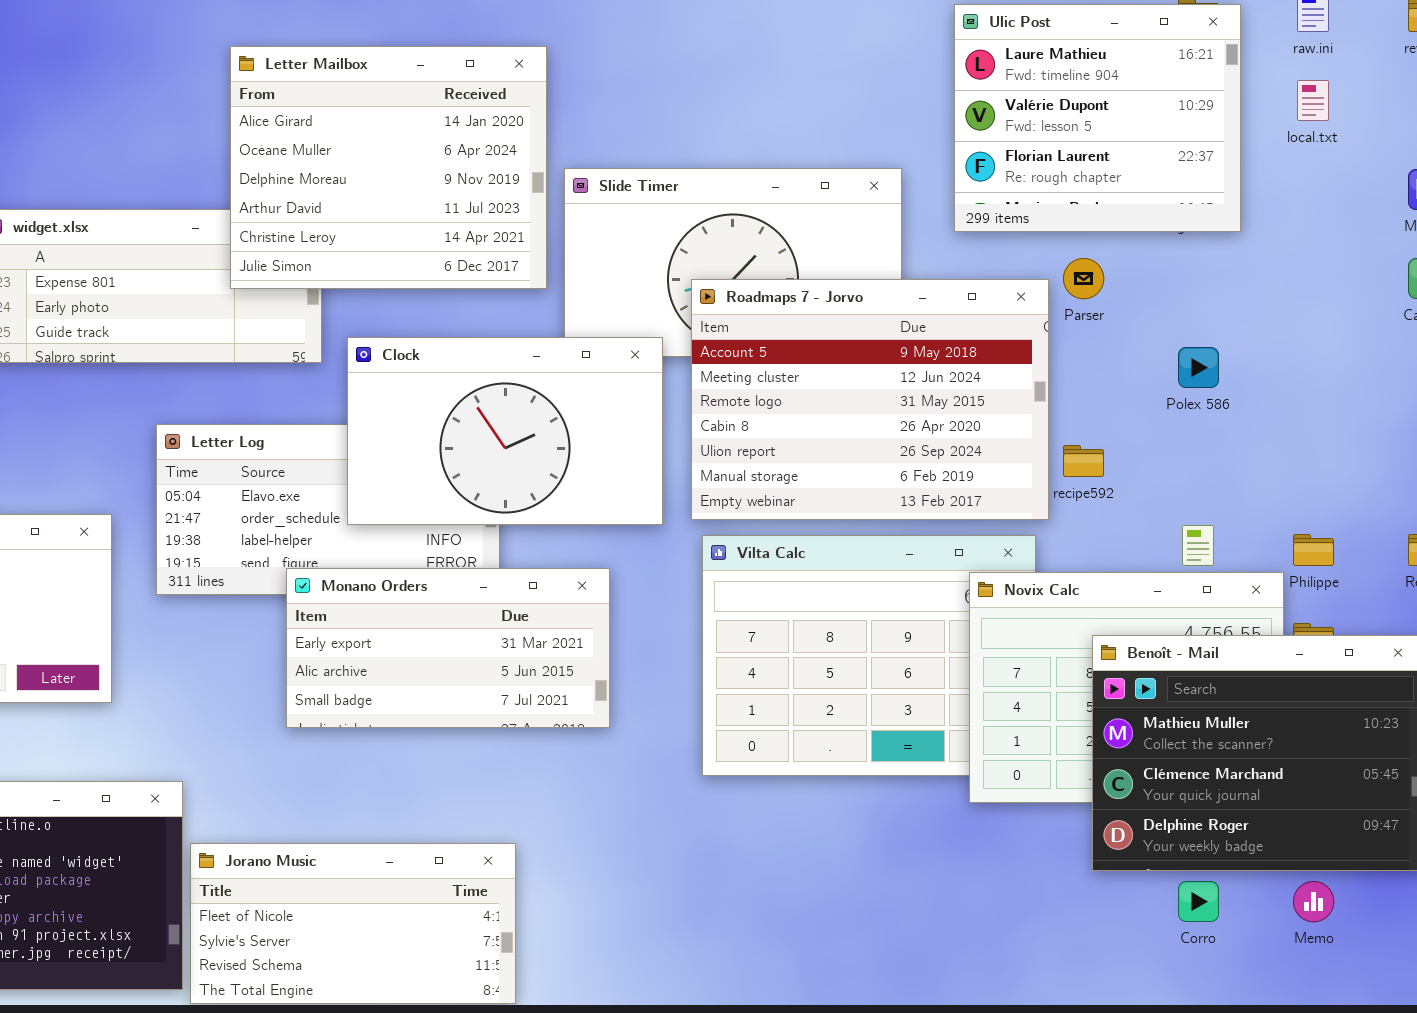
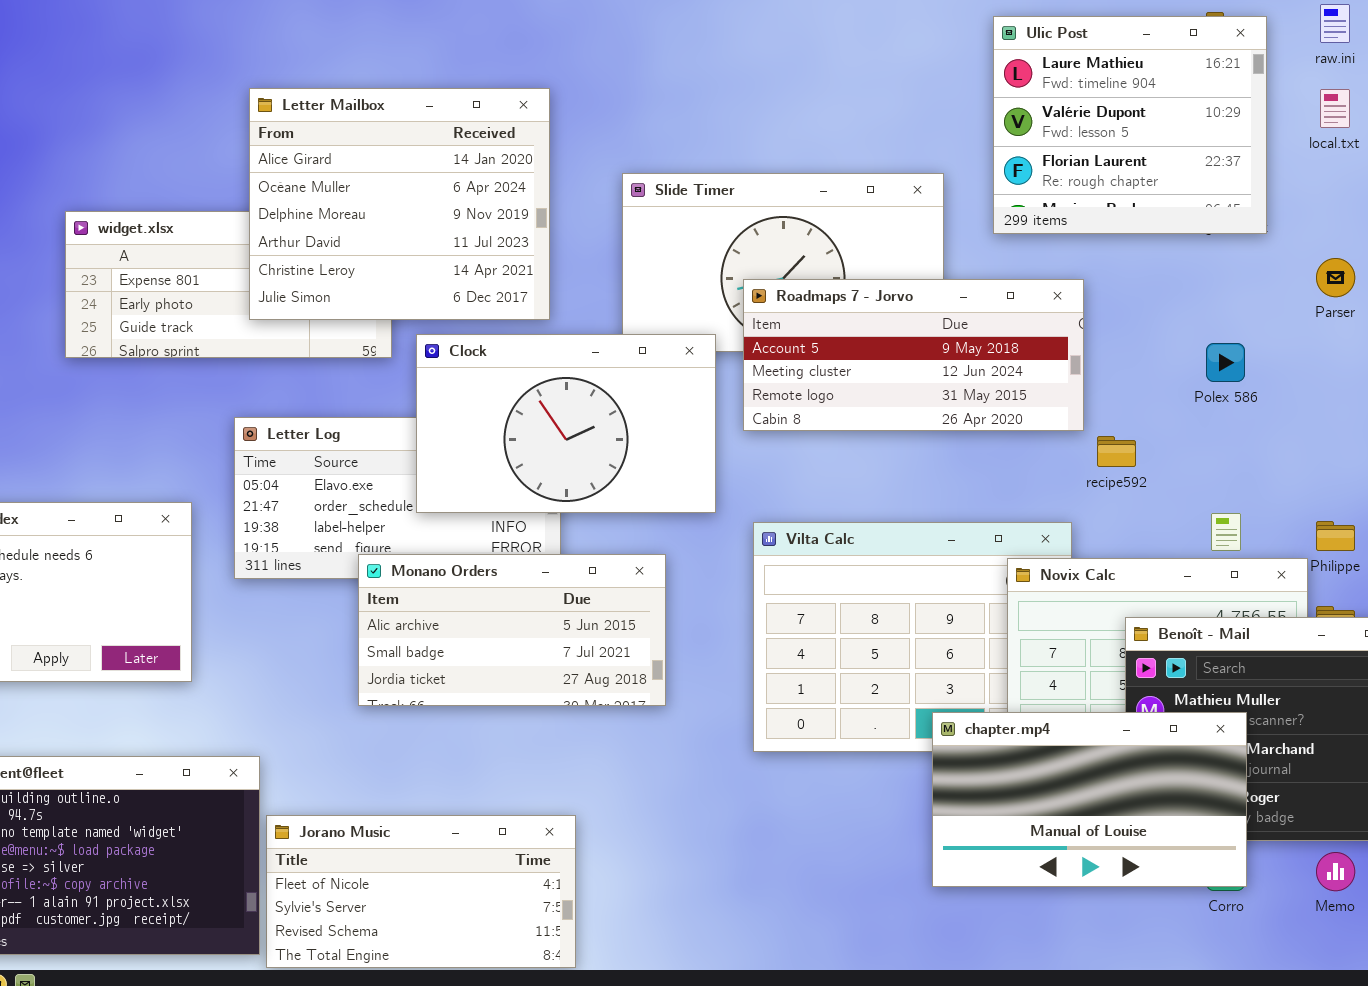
Letter Mailbox: [230,46,547,289] -> [249,88,550,320], moved
Parser: [1063,258,1104,299] -> [1316,258,1355,297], moved
Roadmaps 7 - Jorvo: [691,279,1049,520] -> [743,279,1084,431], resized
Monano Orders: [286,568,610,728] -> [358,554,666,706], scrolled down 1 row
chapter.mp4: none -> [932,712,1247,887], opened

